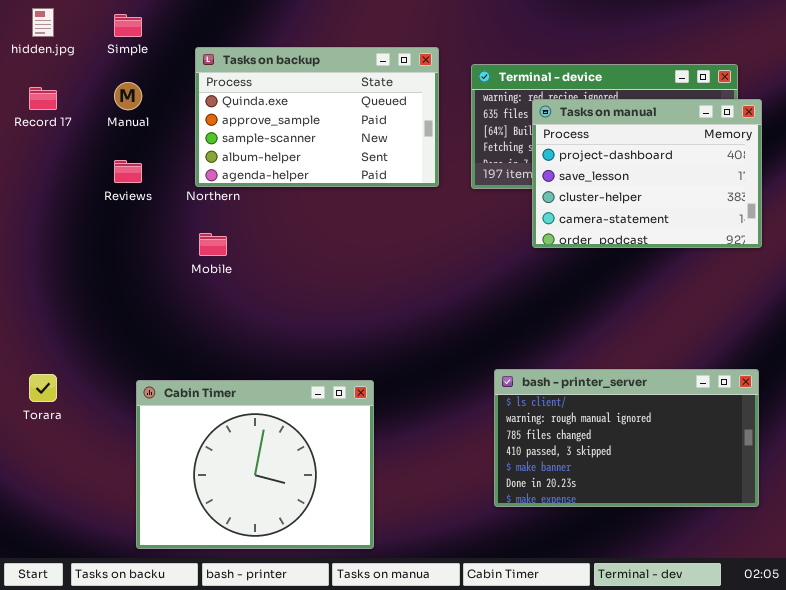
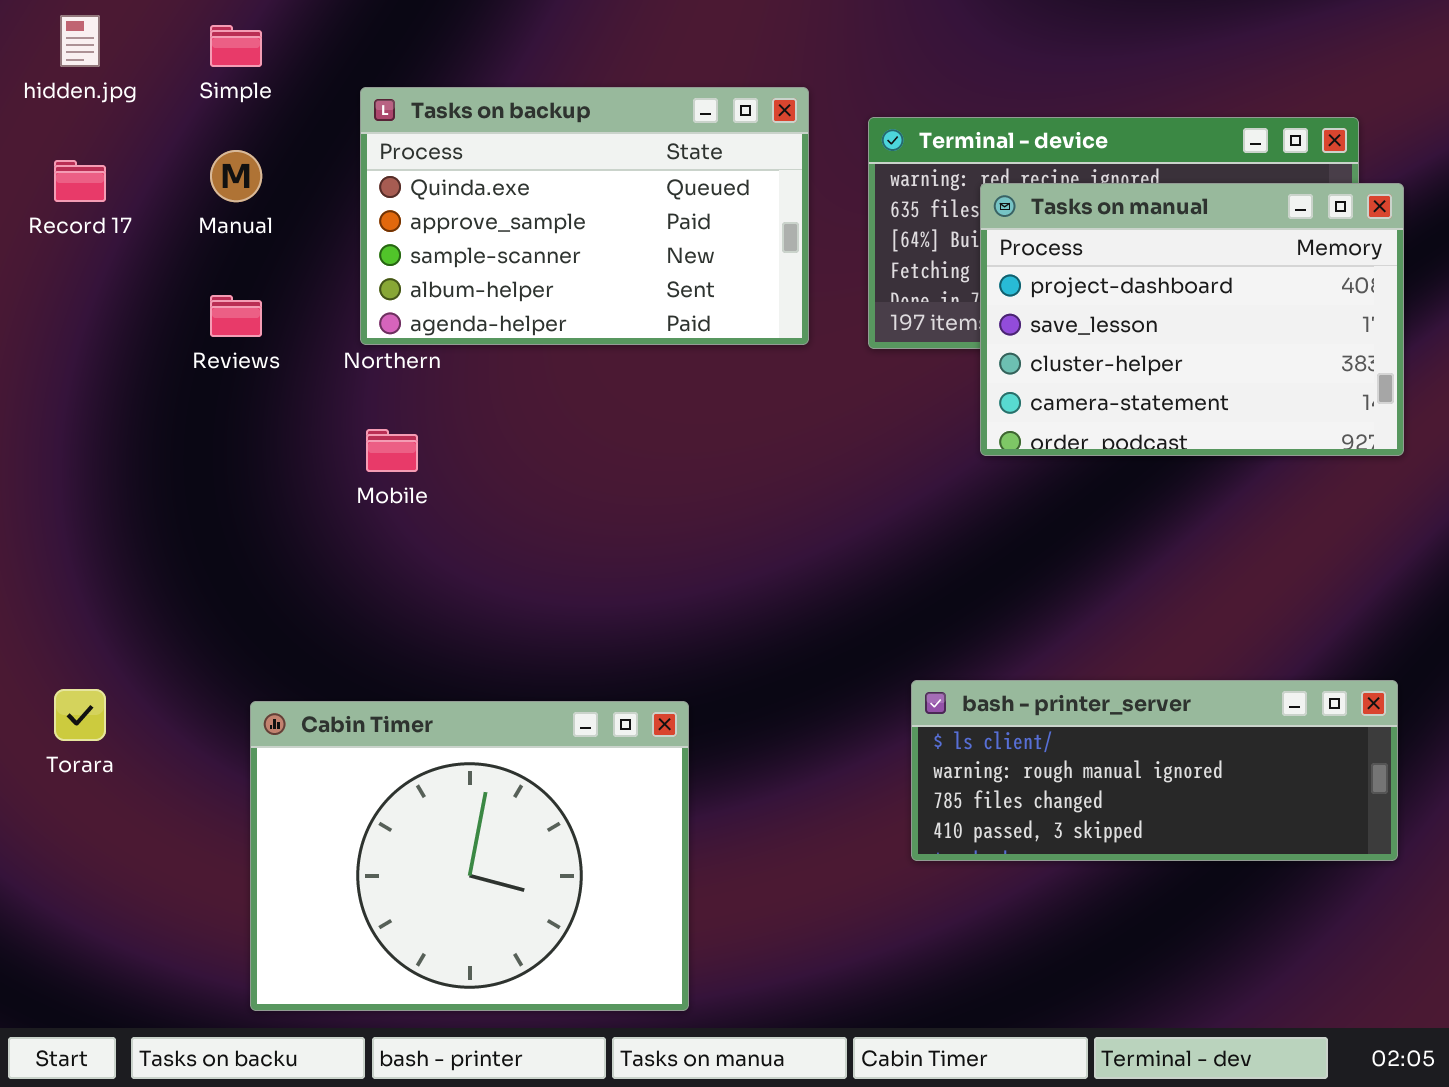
bash - printer_server: [494,369,759,507] -> [911,680,1398,861], resized

